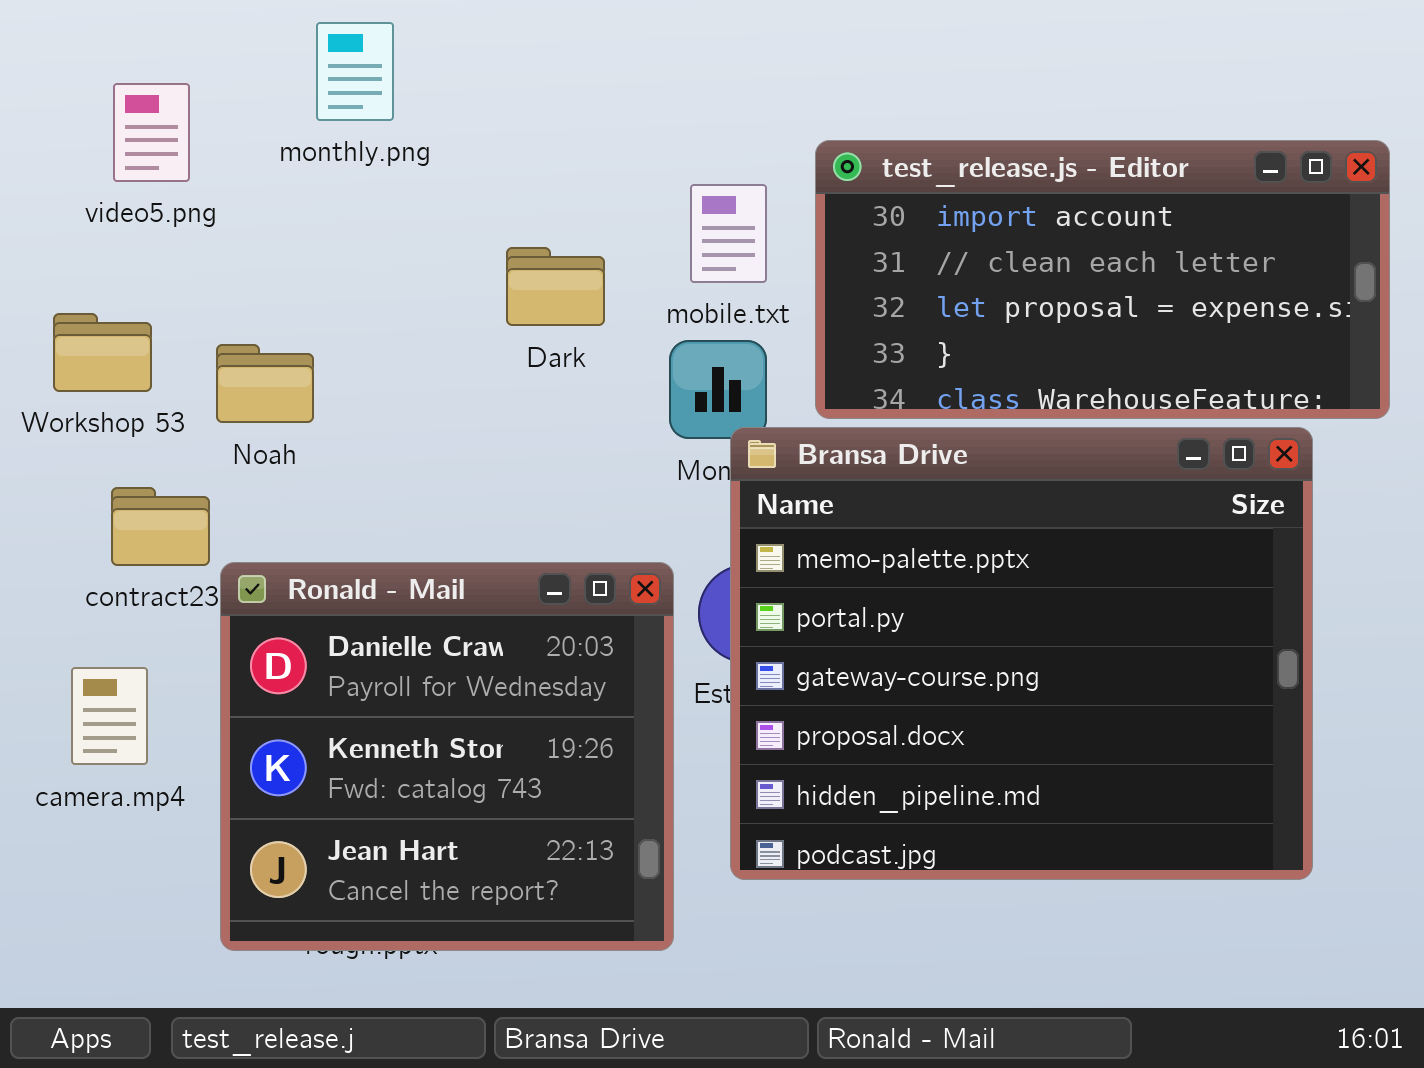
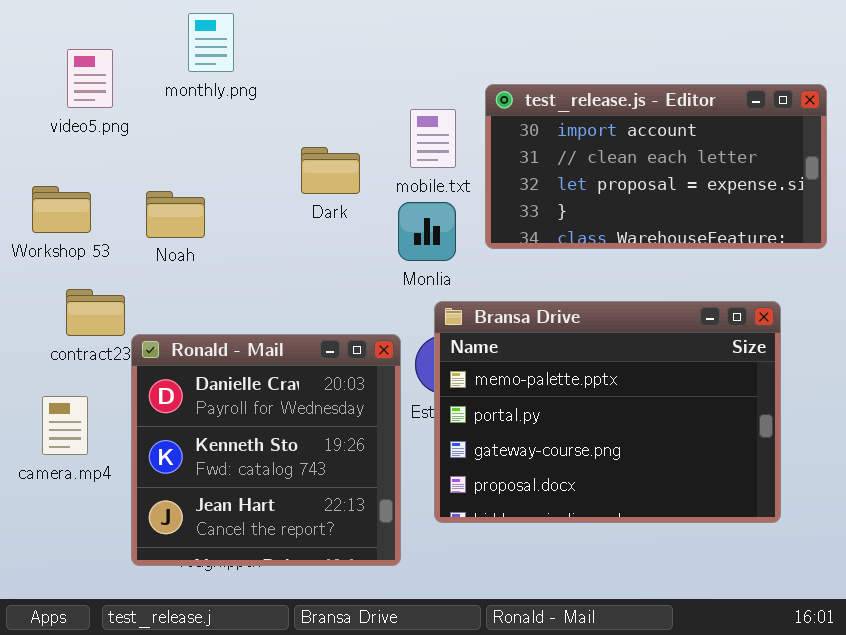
Noah: [216,344,314,423] -> [146,191,205,238], moved
Bransa Drive: [730,427,1313,880] -> [434,301,781,523], resized

